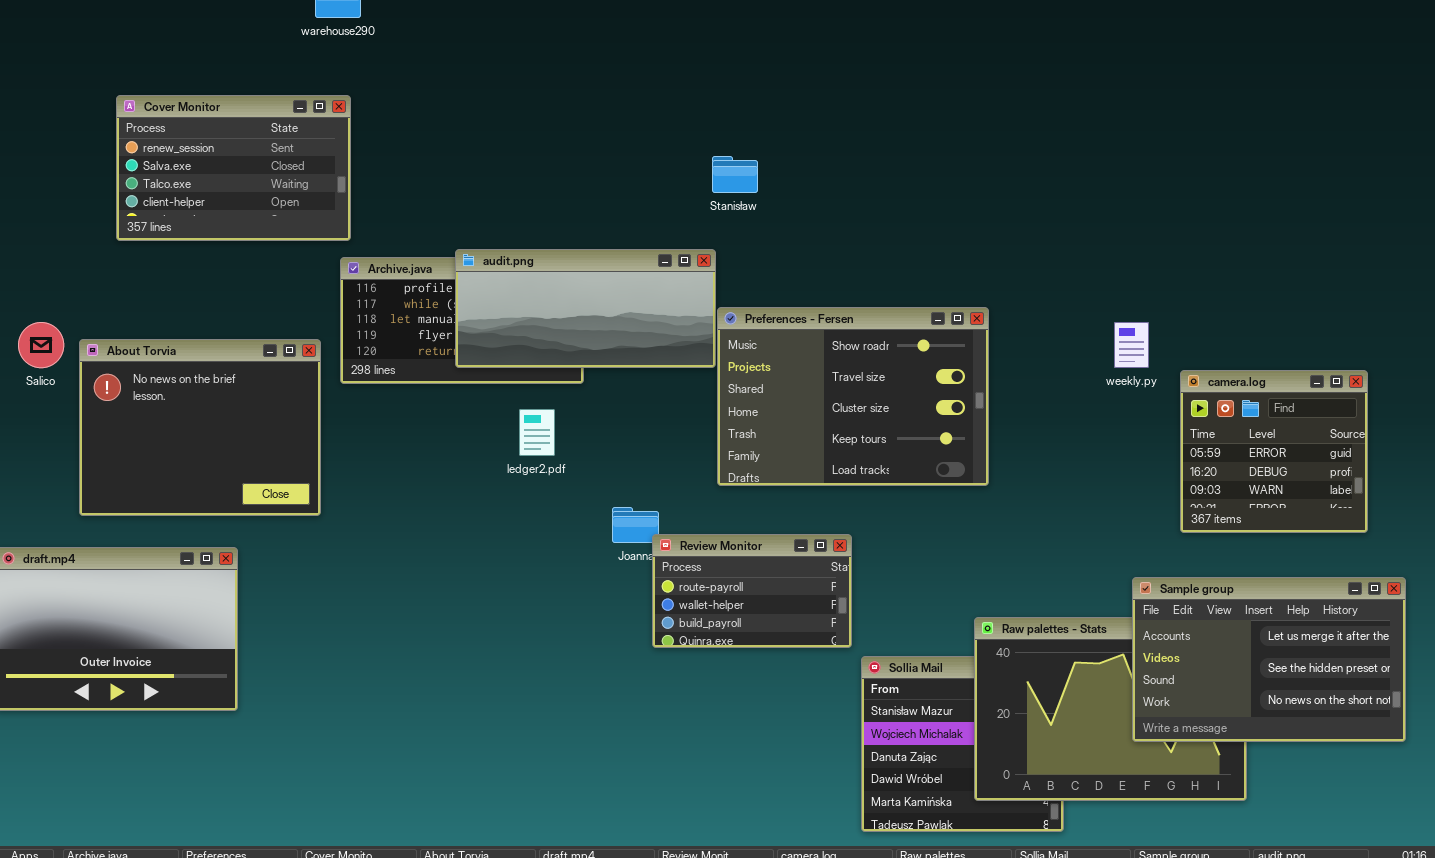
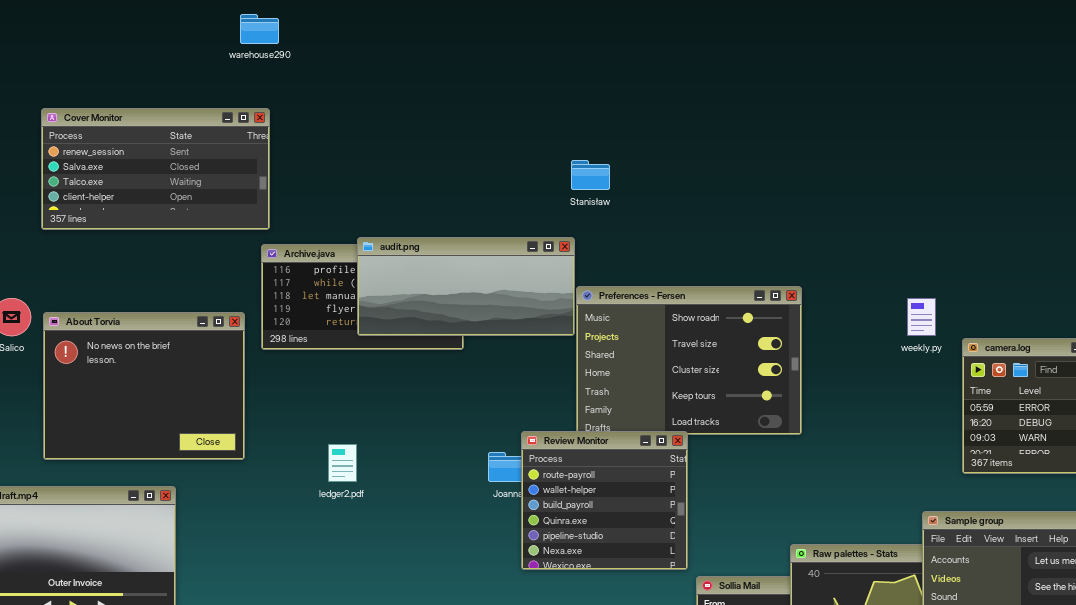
Cover Monitor: [116,95,351,241] -> [41,108,270,230], resized
ledger2.pdf: [519,409,555,456] -> [328,444,357,482], moved
Review Monitor: [652,534,852,648] -> [521,431,688,570], resized

